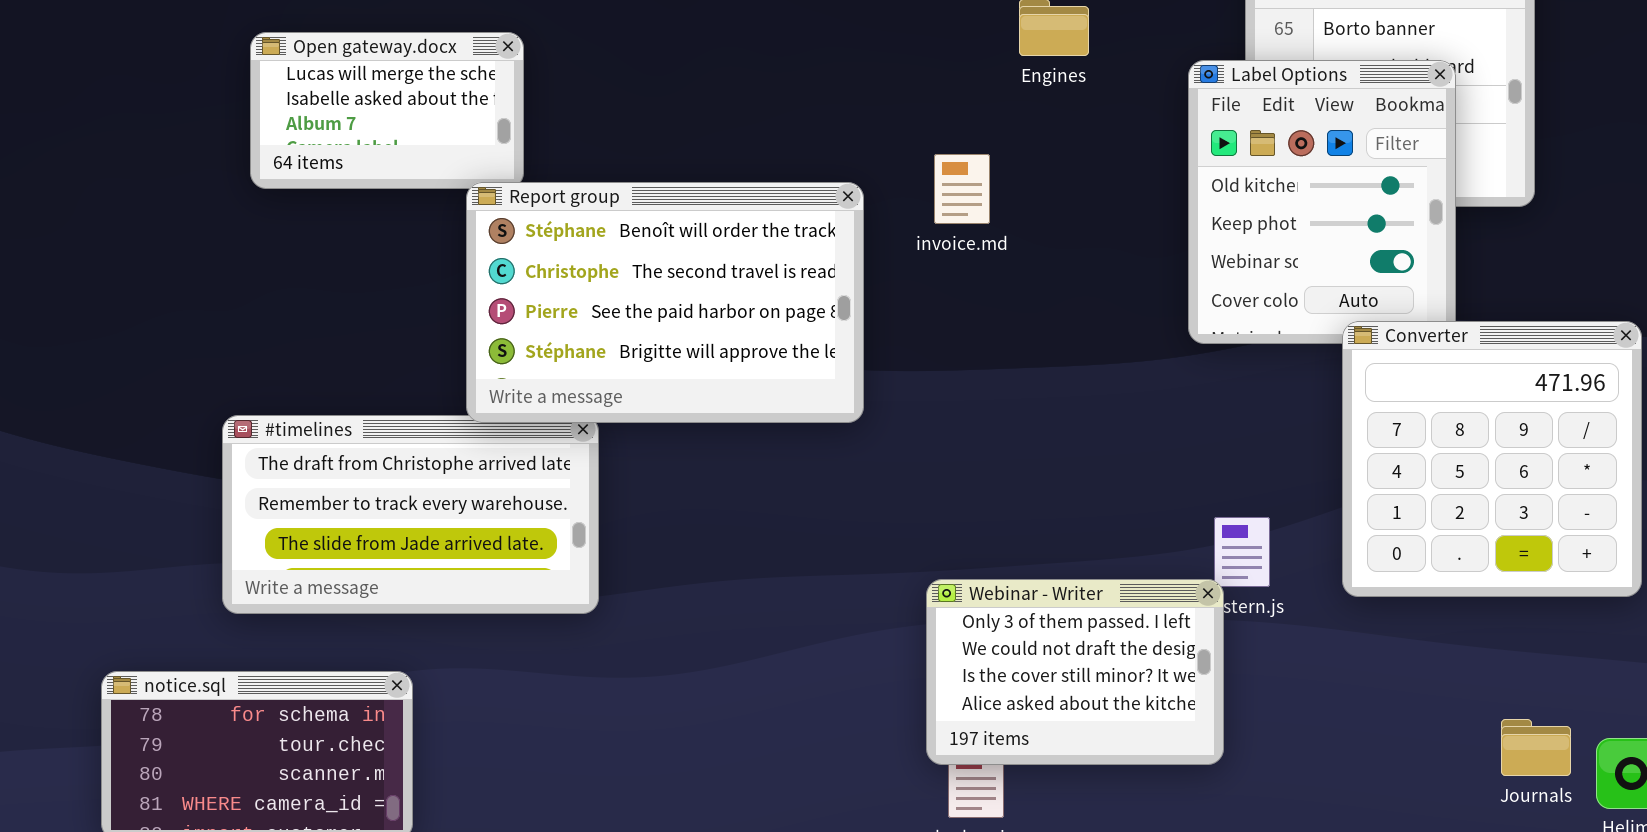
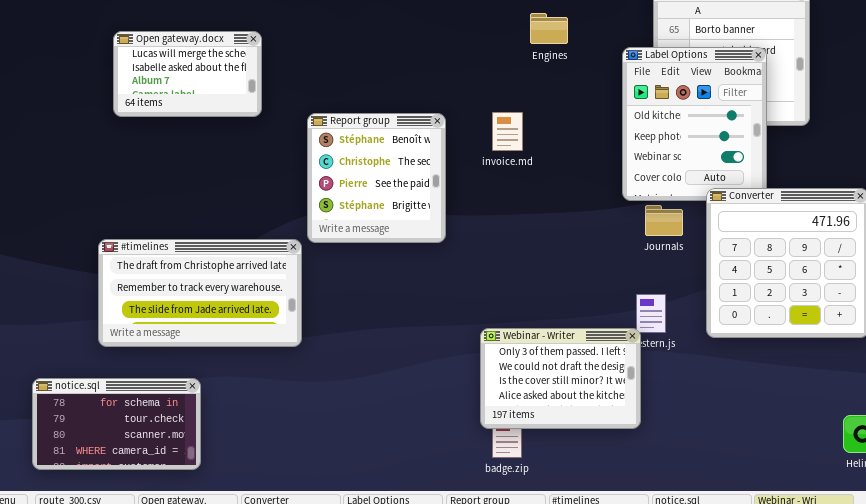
invoice.md: [934,154,990,224] -> [492,112,523,151], moved
Report group: [466,182,864,423] -> [307,113,446,243], resized
Journals: [1501,719,1571,776] -> [645,205,683,236], moved

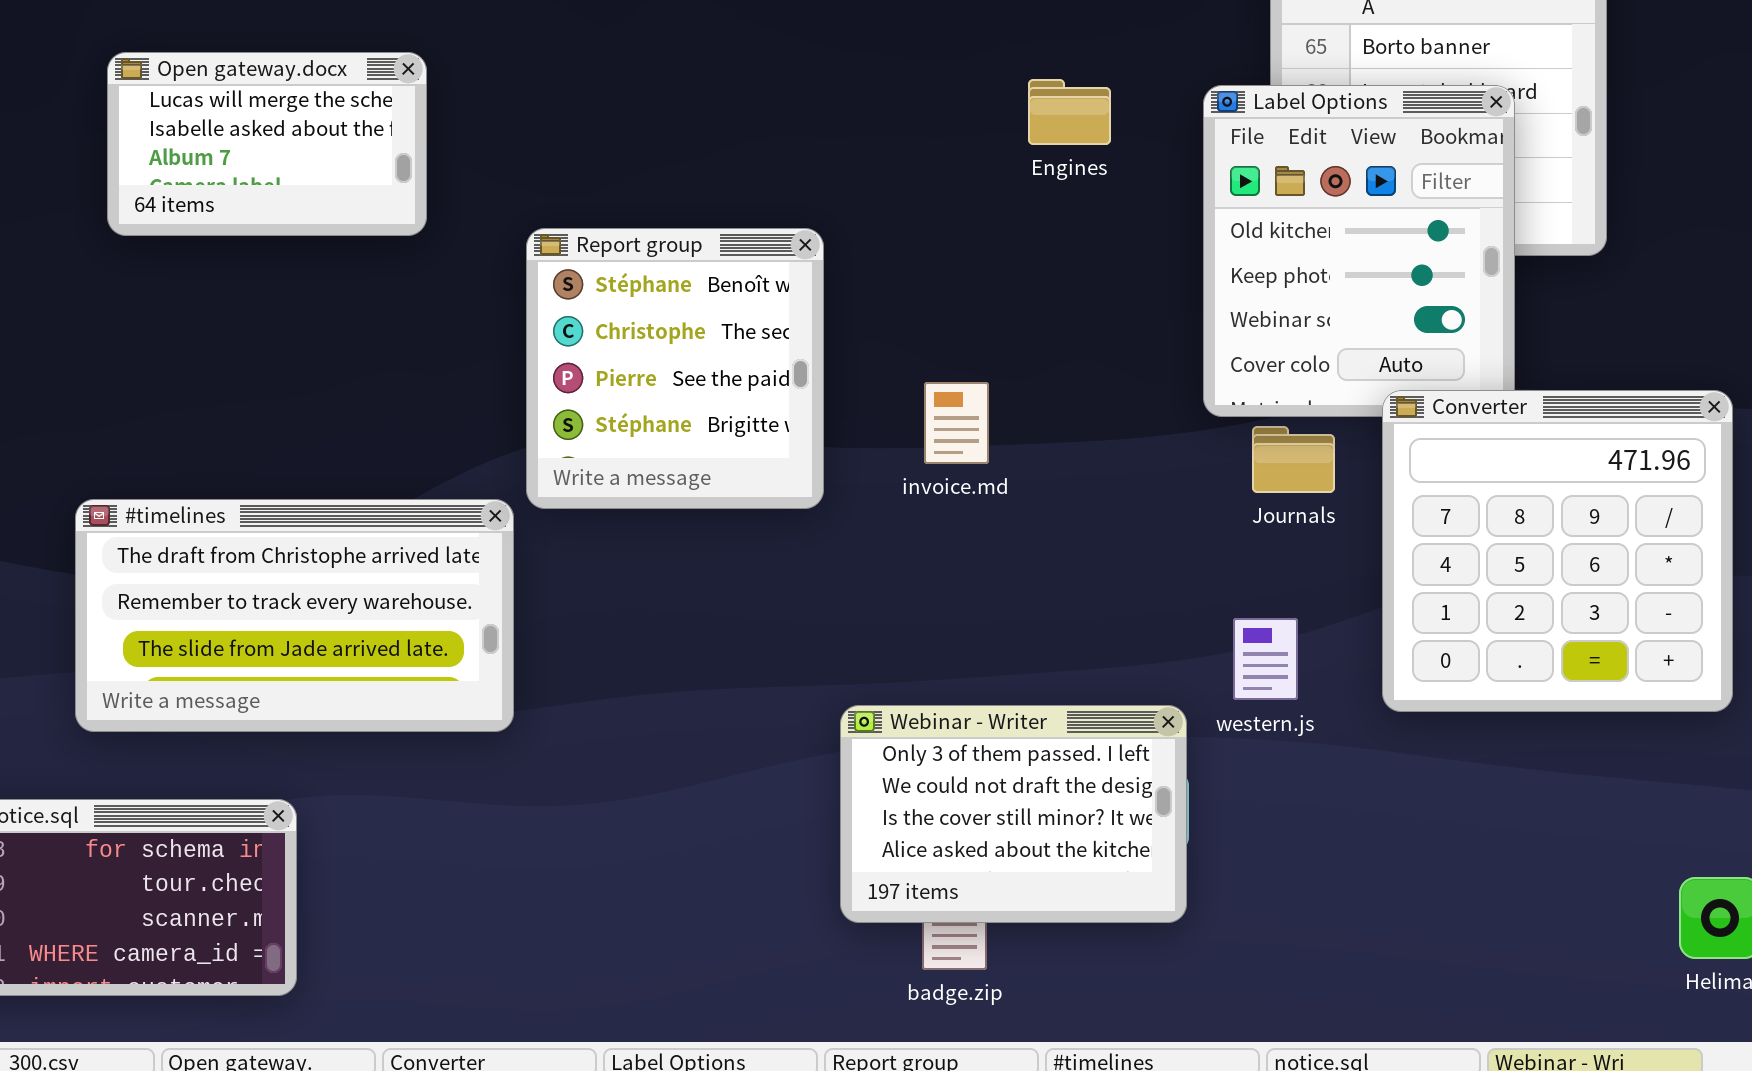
Engines: [530,13,568,44] -> [1028,79,1111,145], moved
invoice.md: [492,112,523,151] -> [924,382,989,464], moved
Webinar - Writer: [480,328,641,429] -> [840,705,1187,923], moved

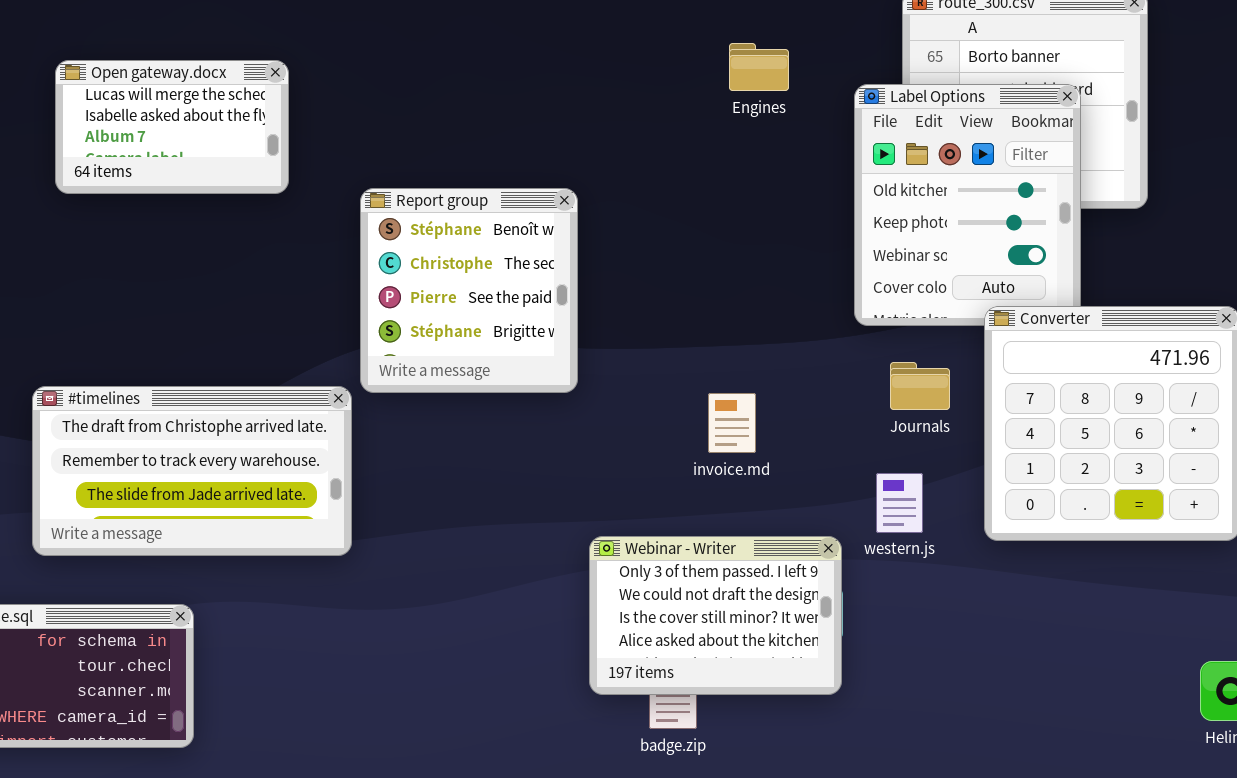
Engines: [1028,79,1111,145] -> [729,43,789,91], moved
invoice.md: [924,382,989,464] -> [708,393,756,453], moved
Journals: [1252,426,1335,493] -> [890,362,950,410], moved

